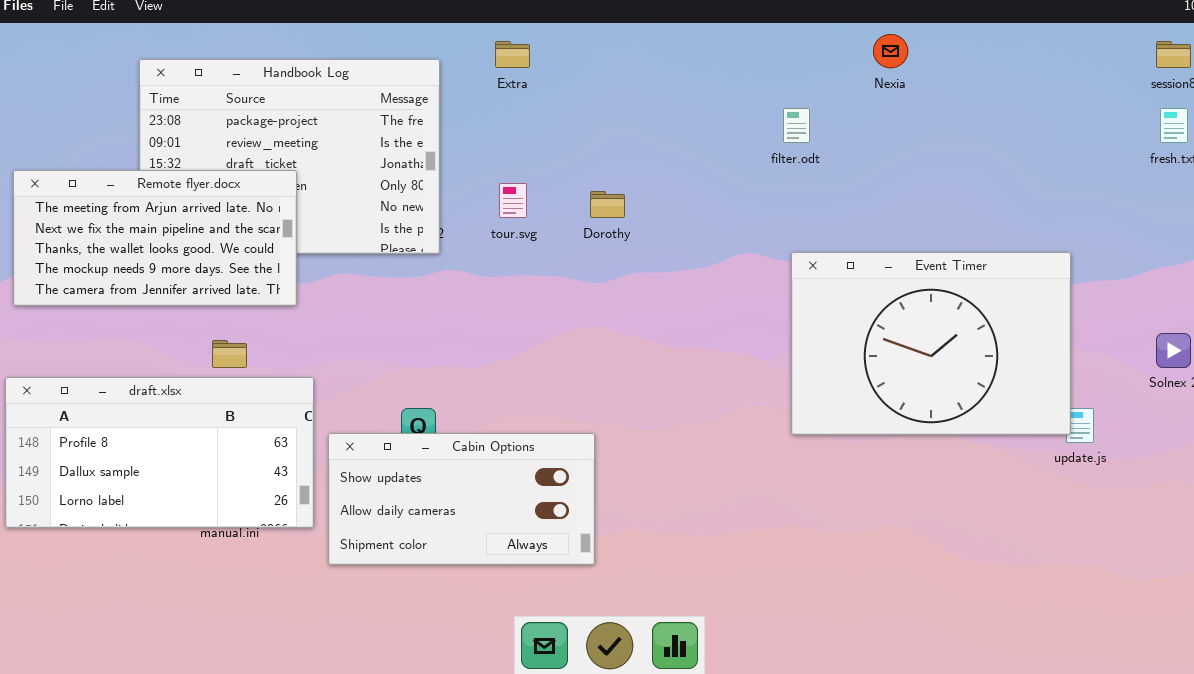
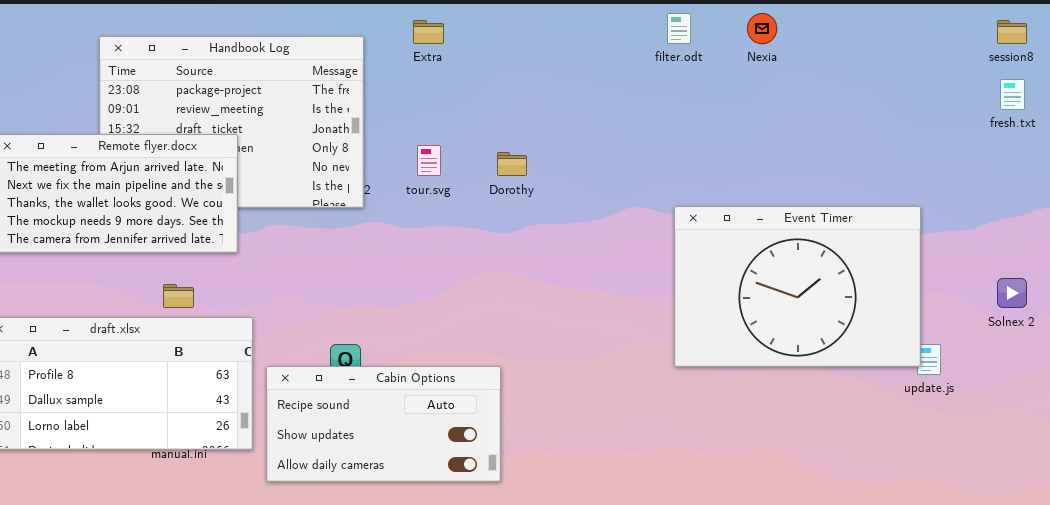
filter.odt: [783,108,810,143] -> [667,13,691,44], moved
Cabin Options: [328,433,595,565] -> [266,366,501,482], scrolled up 1 row

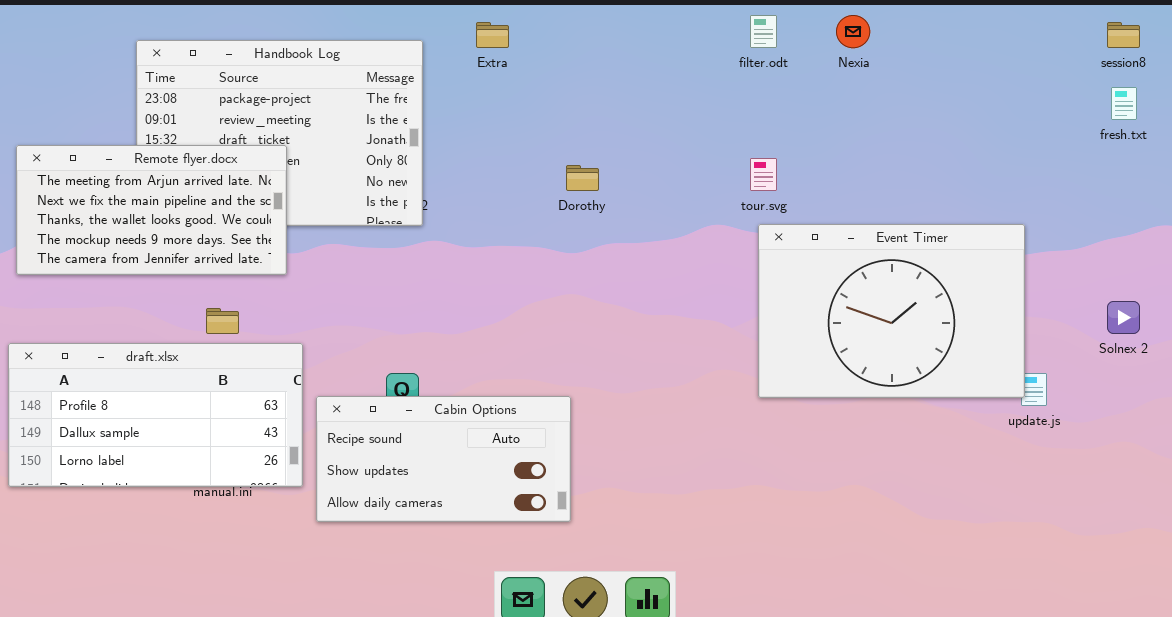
tour.svg: [417,145,441,176] -> [750,158,777,191], moved

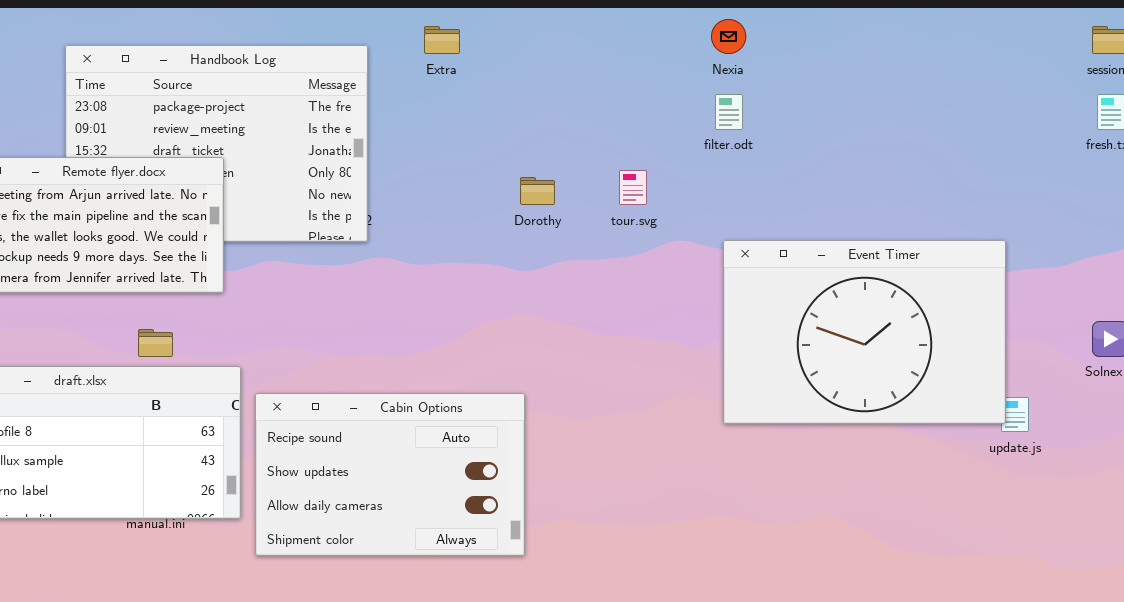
filter.odt: [750,15,777,48] -> [715,94,743,130], moved
Nexia: [836,15,870,48] -> [711,19,746,54], moved
tour.svg: [750,158,777,191] -> [619,170,647,205], moved
Cabin Options: [316,396,571,522] -> [255,393,525,556], resized

